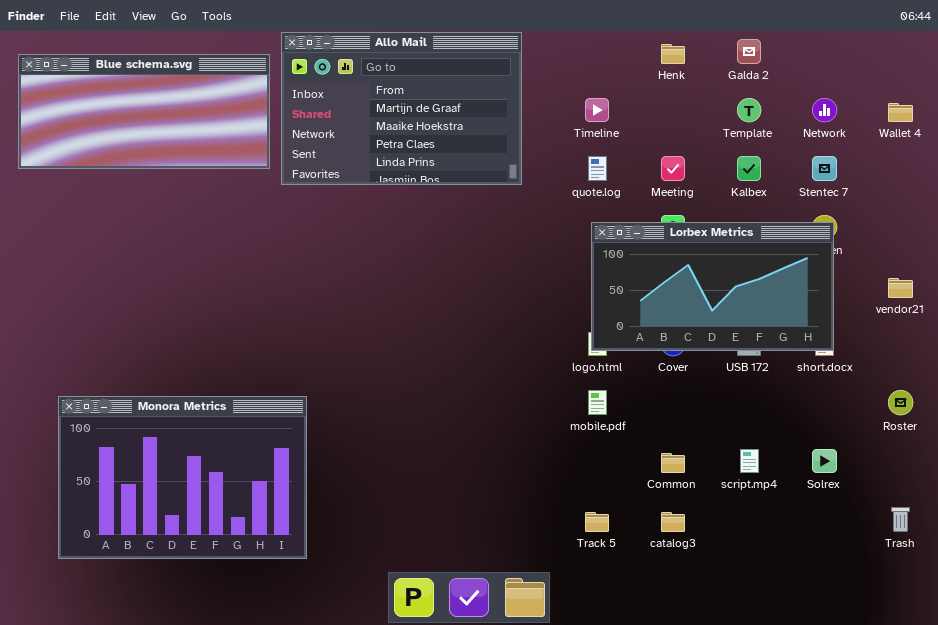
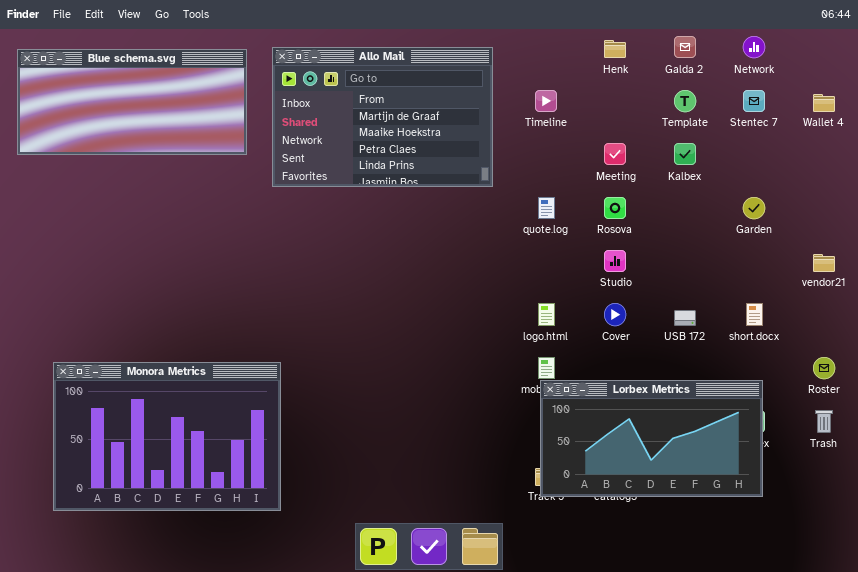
Allo Mail: [281,32,522,185] -> [272,47,493,187], moved
Network: [812,98,837,122] -> [743,36,765,58], moved
quote.log: [588,156,607,181] -> [538,197,555,219], moved
Stentec 7: [812,156,837,181] -> [743,90,765,112], moved
Lorbex Metrics: [591,222,834,351] -> [540,380,763,497], moved
Trash: [891,507,910,532] -> [815,410,833,433], moved

